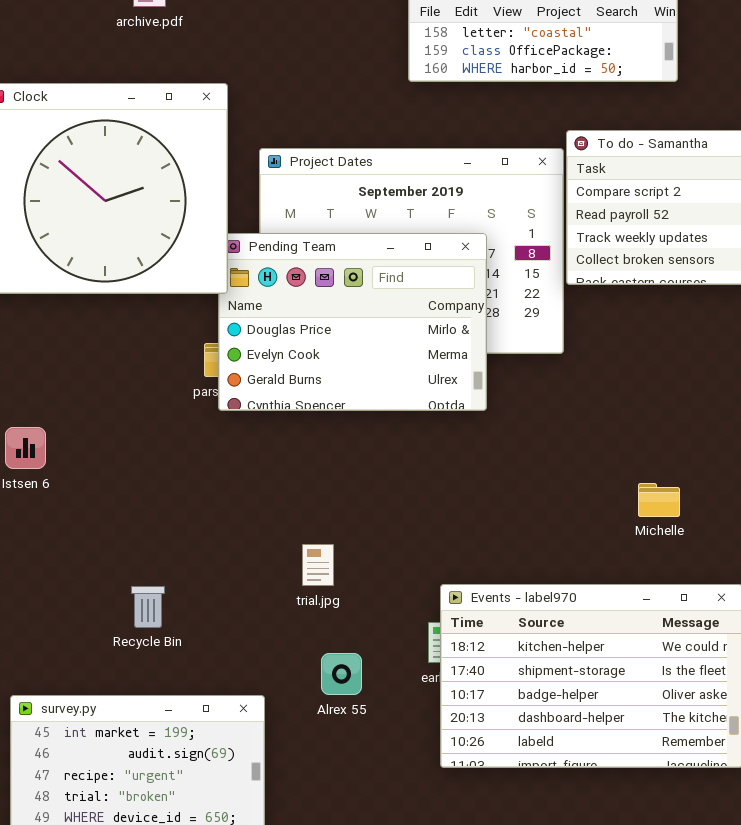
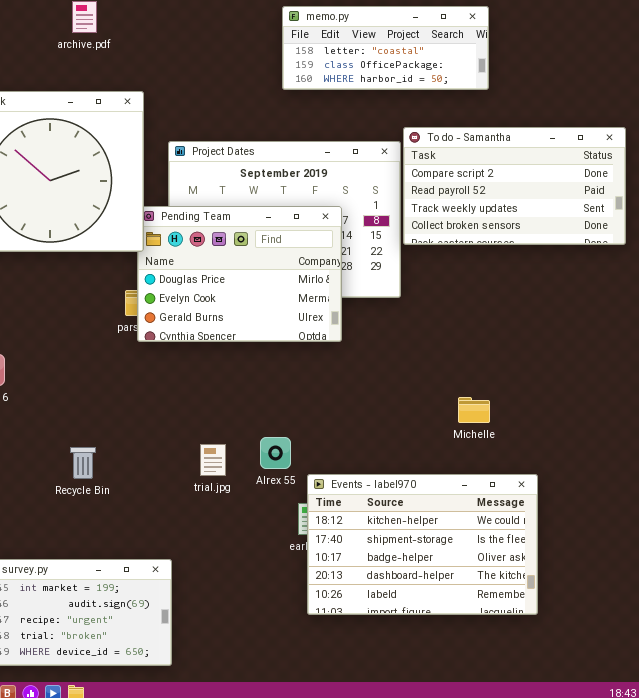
Recycle Bin: [131,586,165,628] -> [70,447,96,479], moved
Alrex 55: [321,653,362,695] -> [260,437,291,469], moved

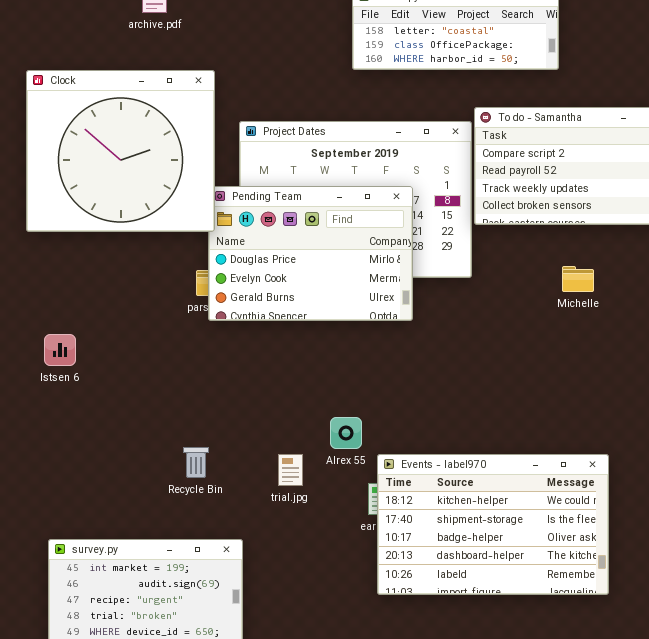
Michelle: [458,397,490,423] -> [562,266,594,292], moved
trial.jpg: [200,444,226,476] -> [278,454,303,486], moved
Recycle Bin: [70,447,96,479] -> [183,447,209,478], moved

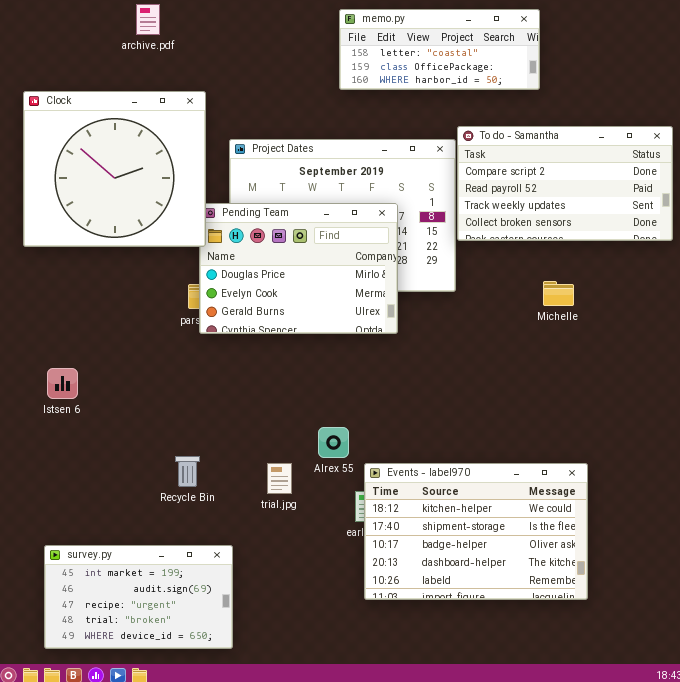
Istsen 6: [44,334,76,366] -> [47,368,78,399], moved

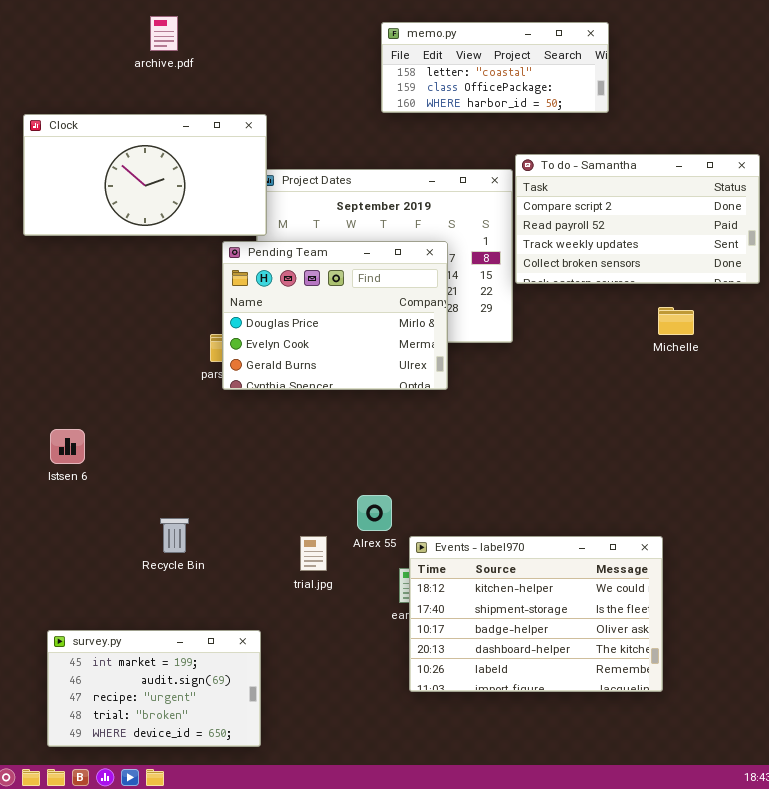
Clock: [23,91,206,247] -> [23,114,267,236], resized
Michelle: [543,281,574,306] -> [658,307,694,335], moved
Recycle Bin: [175,456,200,487] -> [160,518,189,553], moved

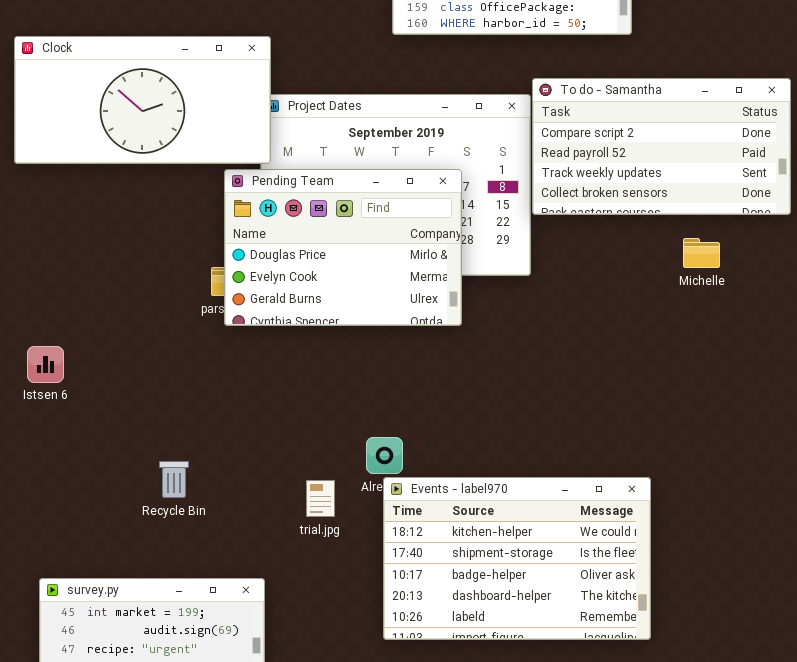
Istsen 6: [50,429,85,464] -> [27,346,64,383], moved
Events - label970: [409,536,663,692] -> [383,477,651,640], moved

